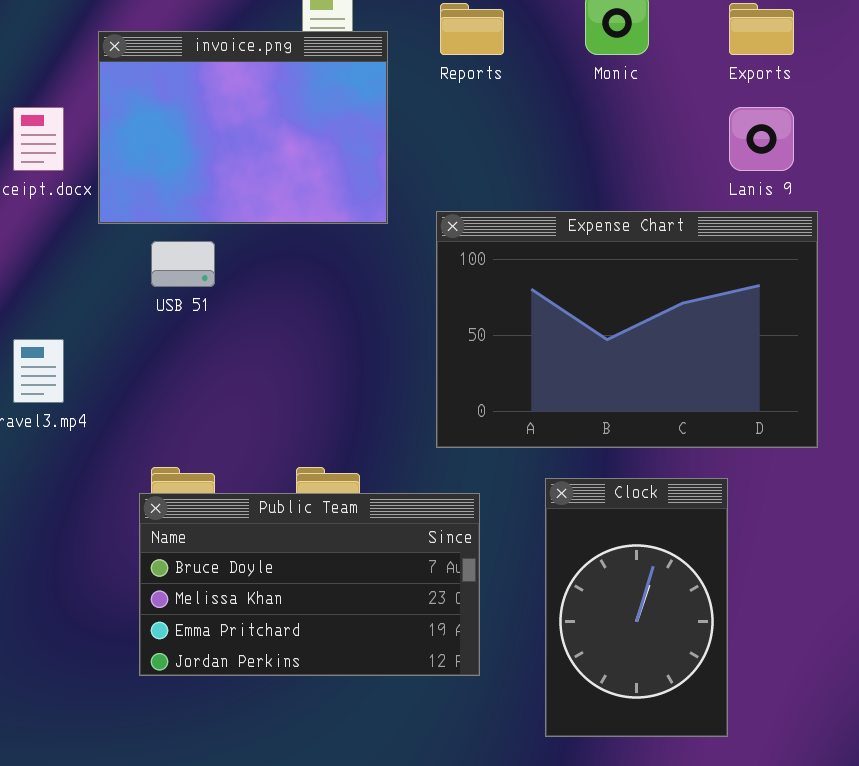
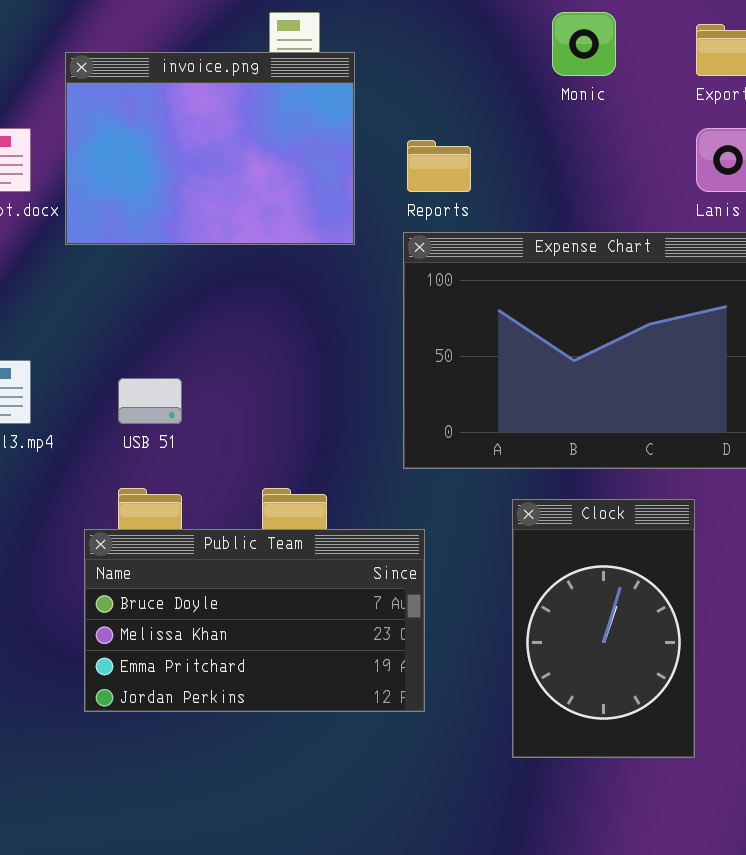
Reports: [440,3,504,55] -> [407,140,471,192], moved
USB 51: [151,241,215,287] -> [118,378,182,424], moved
Public Team: [139,493,480,676] -> [84,529,425,712], moved

